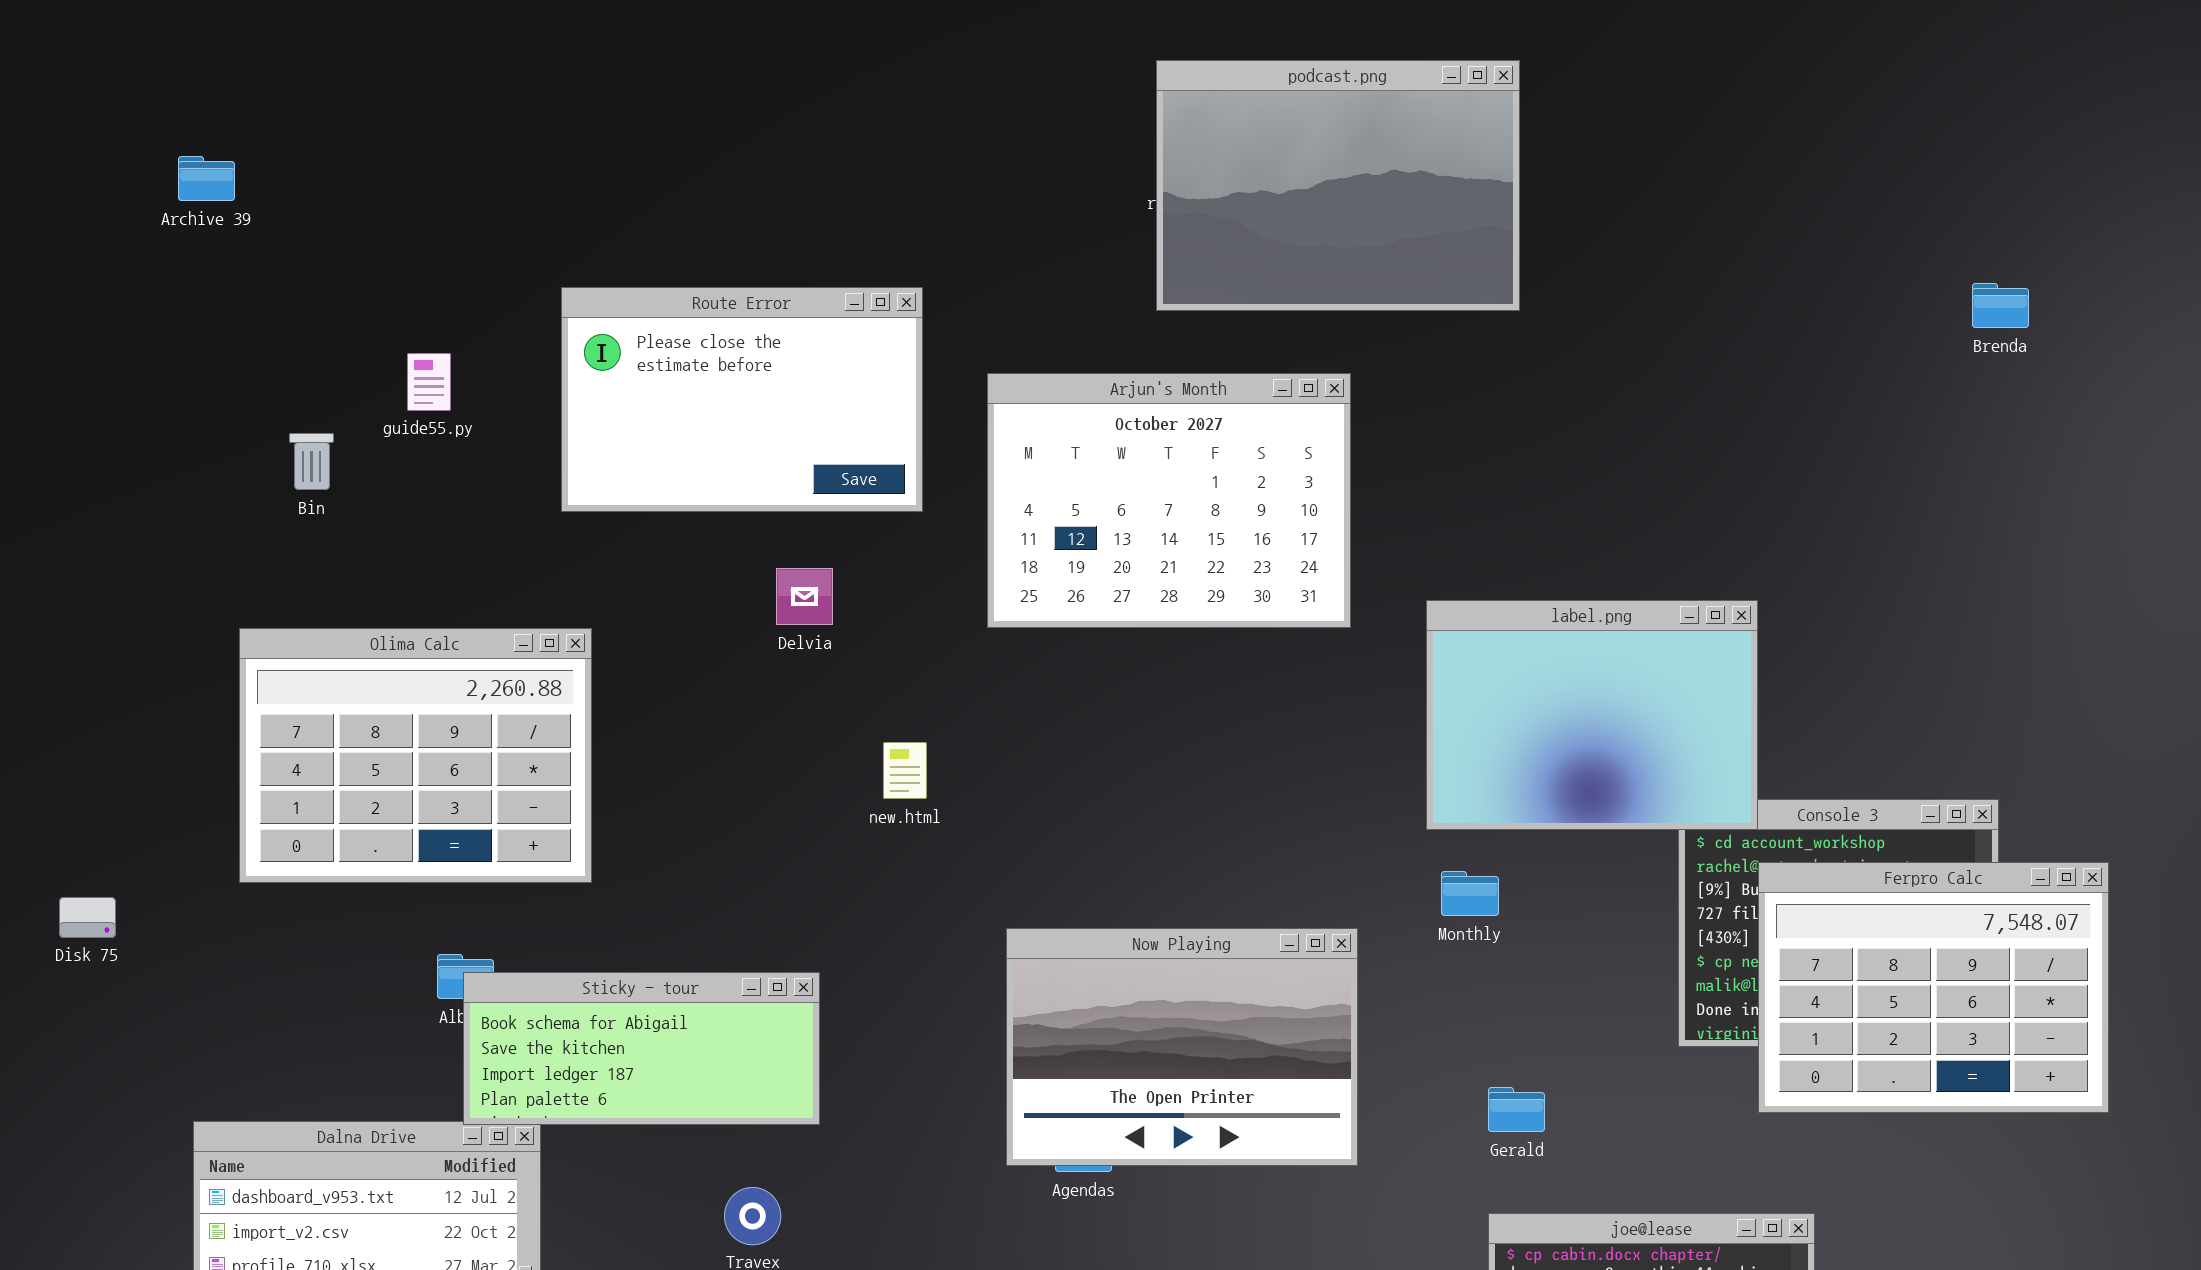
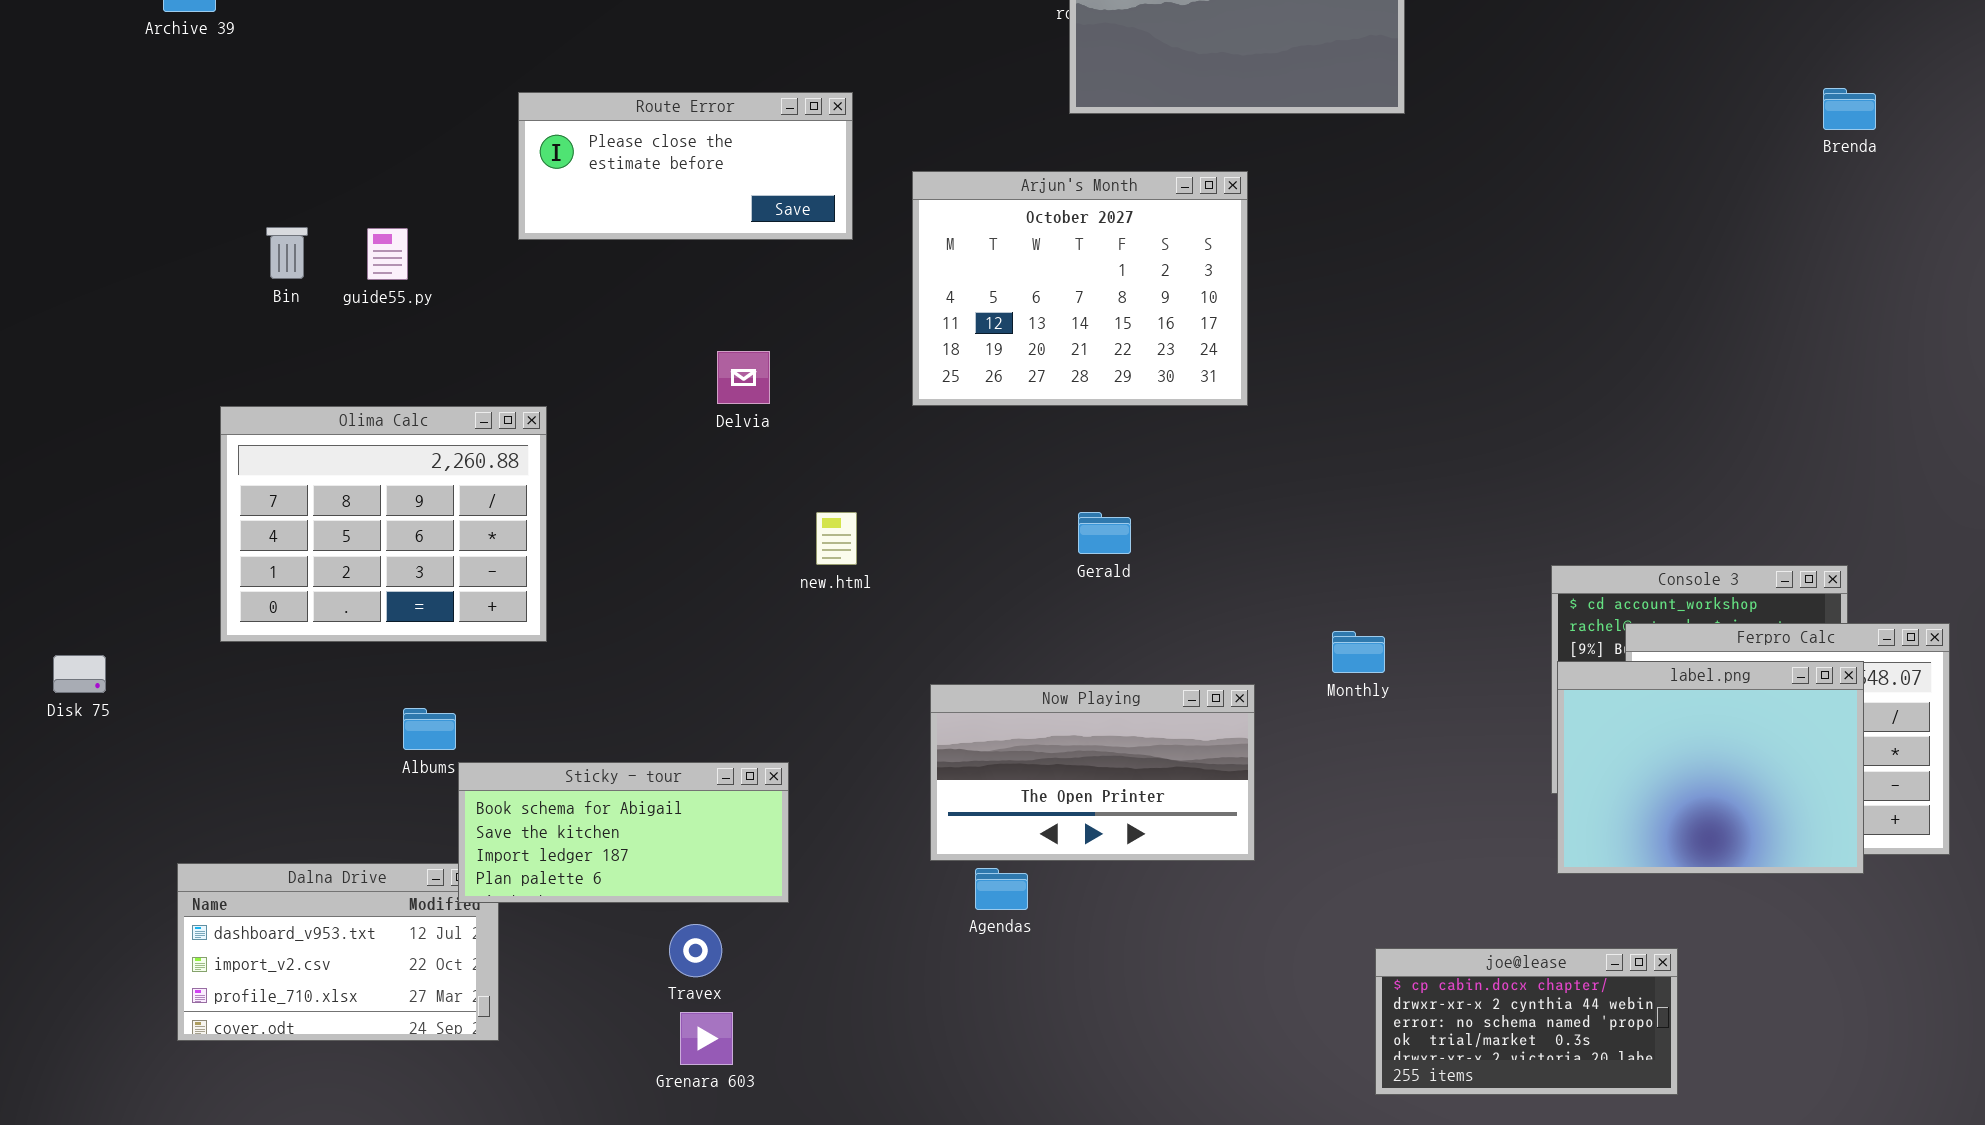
Route Error: [561,287,923,512] -> [518,92,853,240], resized
guide55.py: [407,353,451,411] -> [367,228,408,280], moved
label.png: [1426,600,1758,830] -> [1557,661,1864,874], moved
Now Playing: [1006,928,1358,1166] -> [930,684,1255,861], resized
Sticky - tour: [463,972,820,1125] -> [458,762,789,903], moved
Gerald: [1488,1087,1545,1132] -> [1078,512,1131,554], moved

